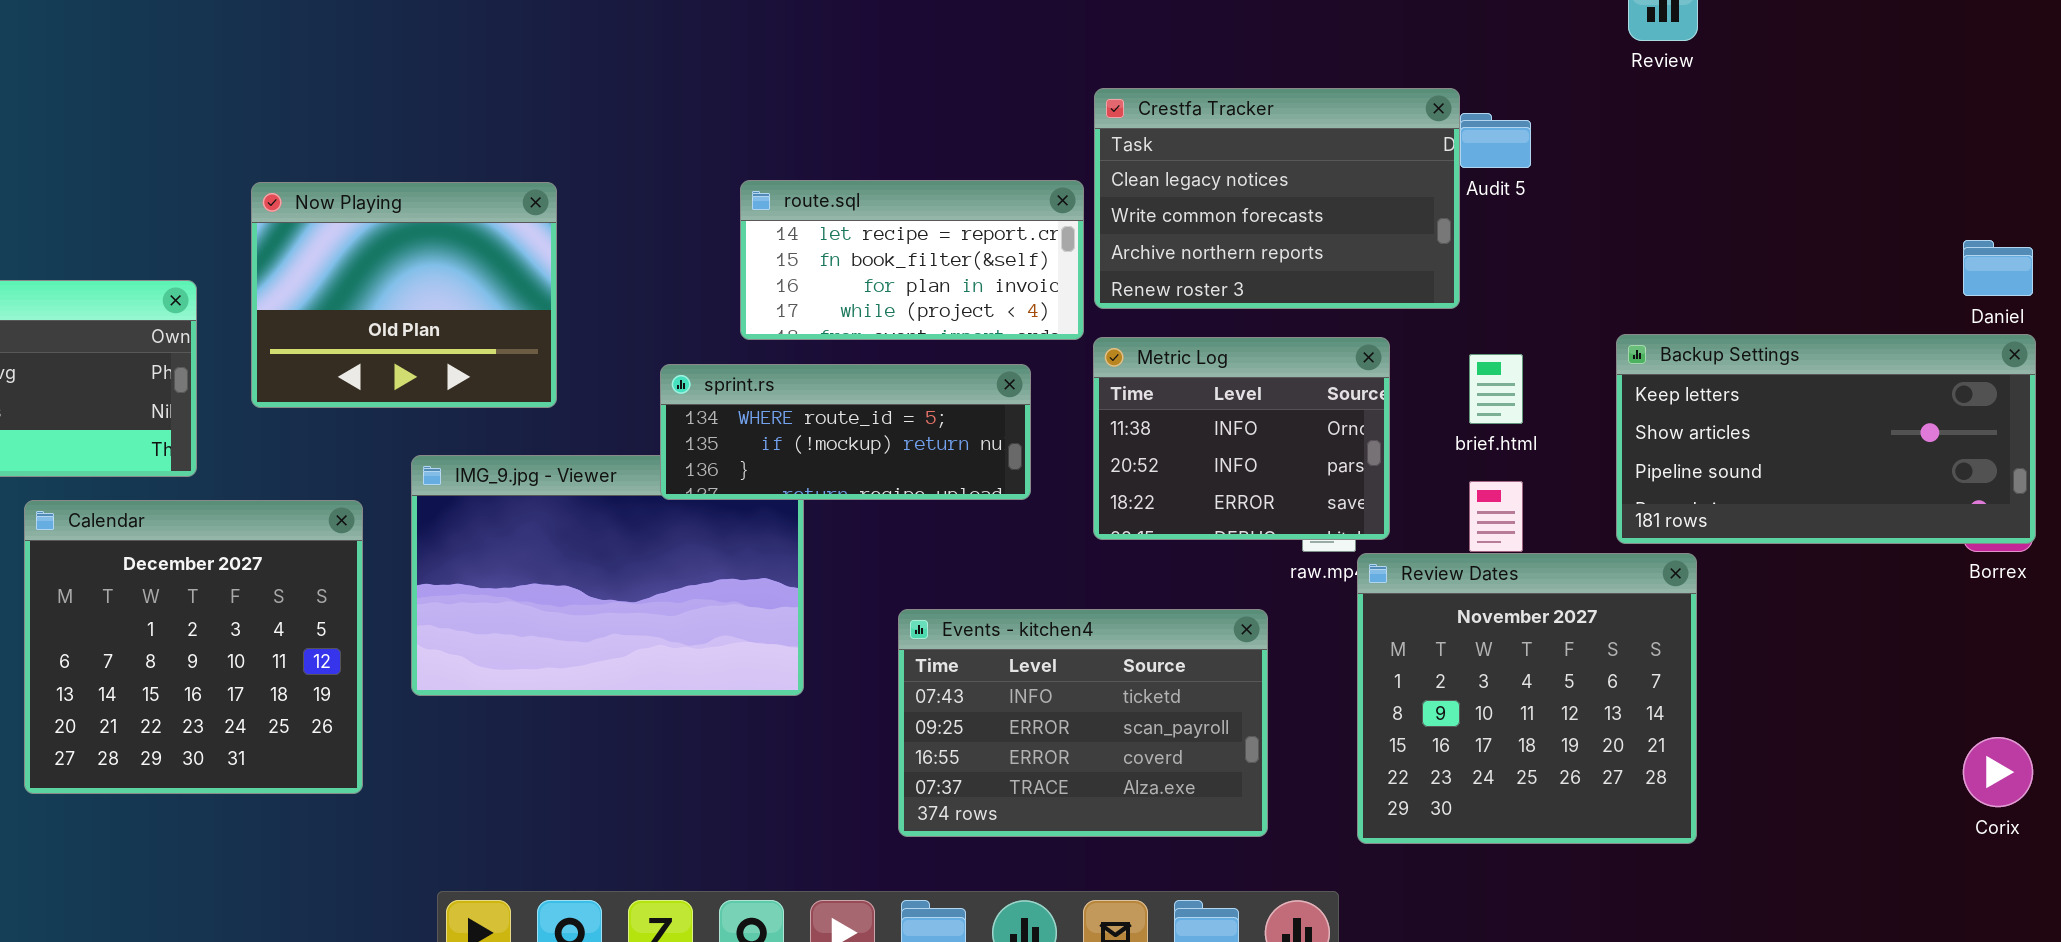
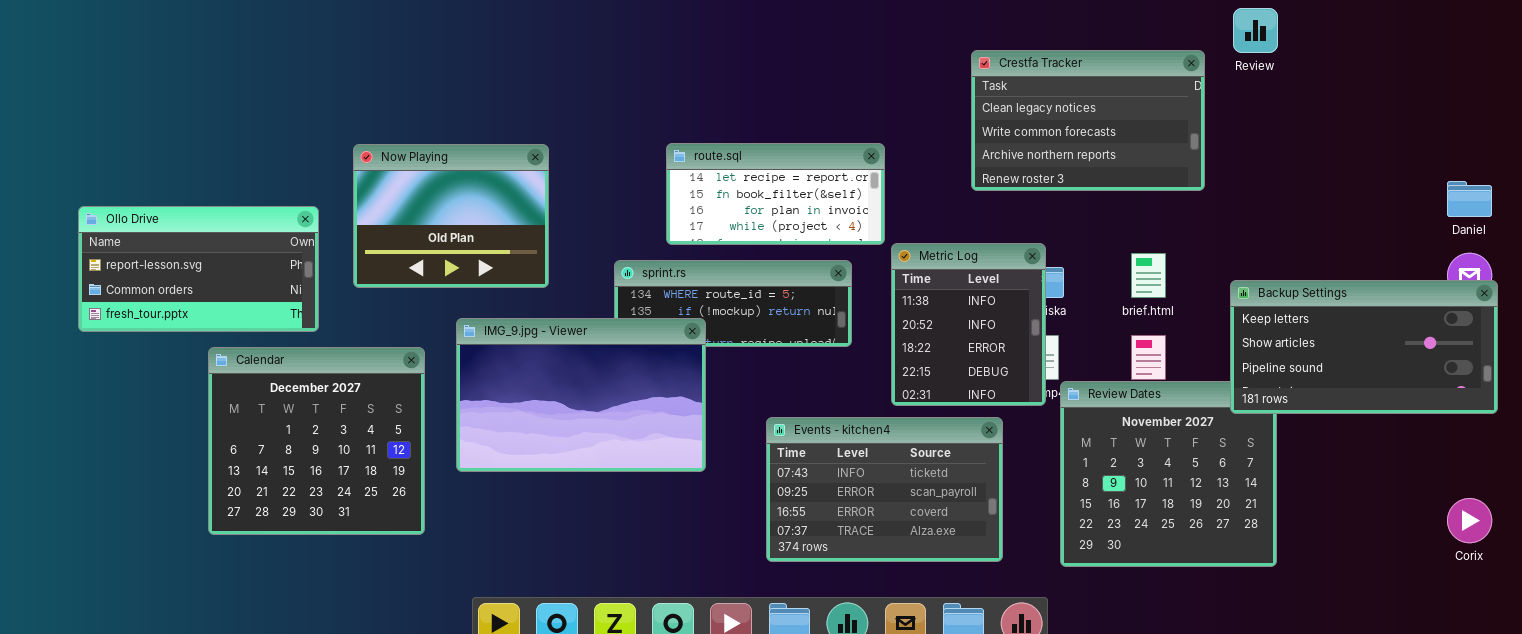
Crestfa Tracker: [1094,88,1460,309] -> [971,50,1205,191], moved
Backup Settings: [1616,334,2036,544] -> [1230,280,1498,414], moved
Metric Log: [1093,337,1390,540] -> [891,243,1046,406], resized
IMG_9.jpg - Viewer: [411,455,804,696] -> [456,318,706,472], raised

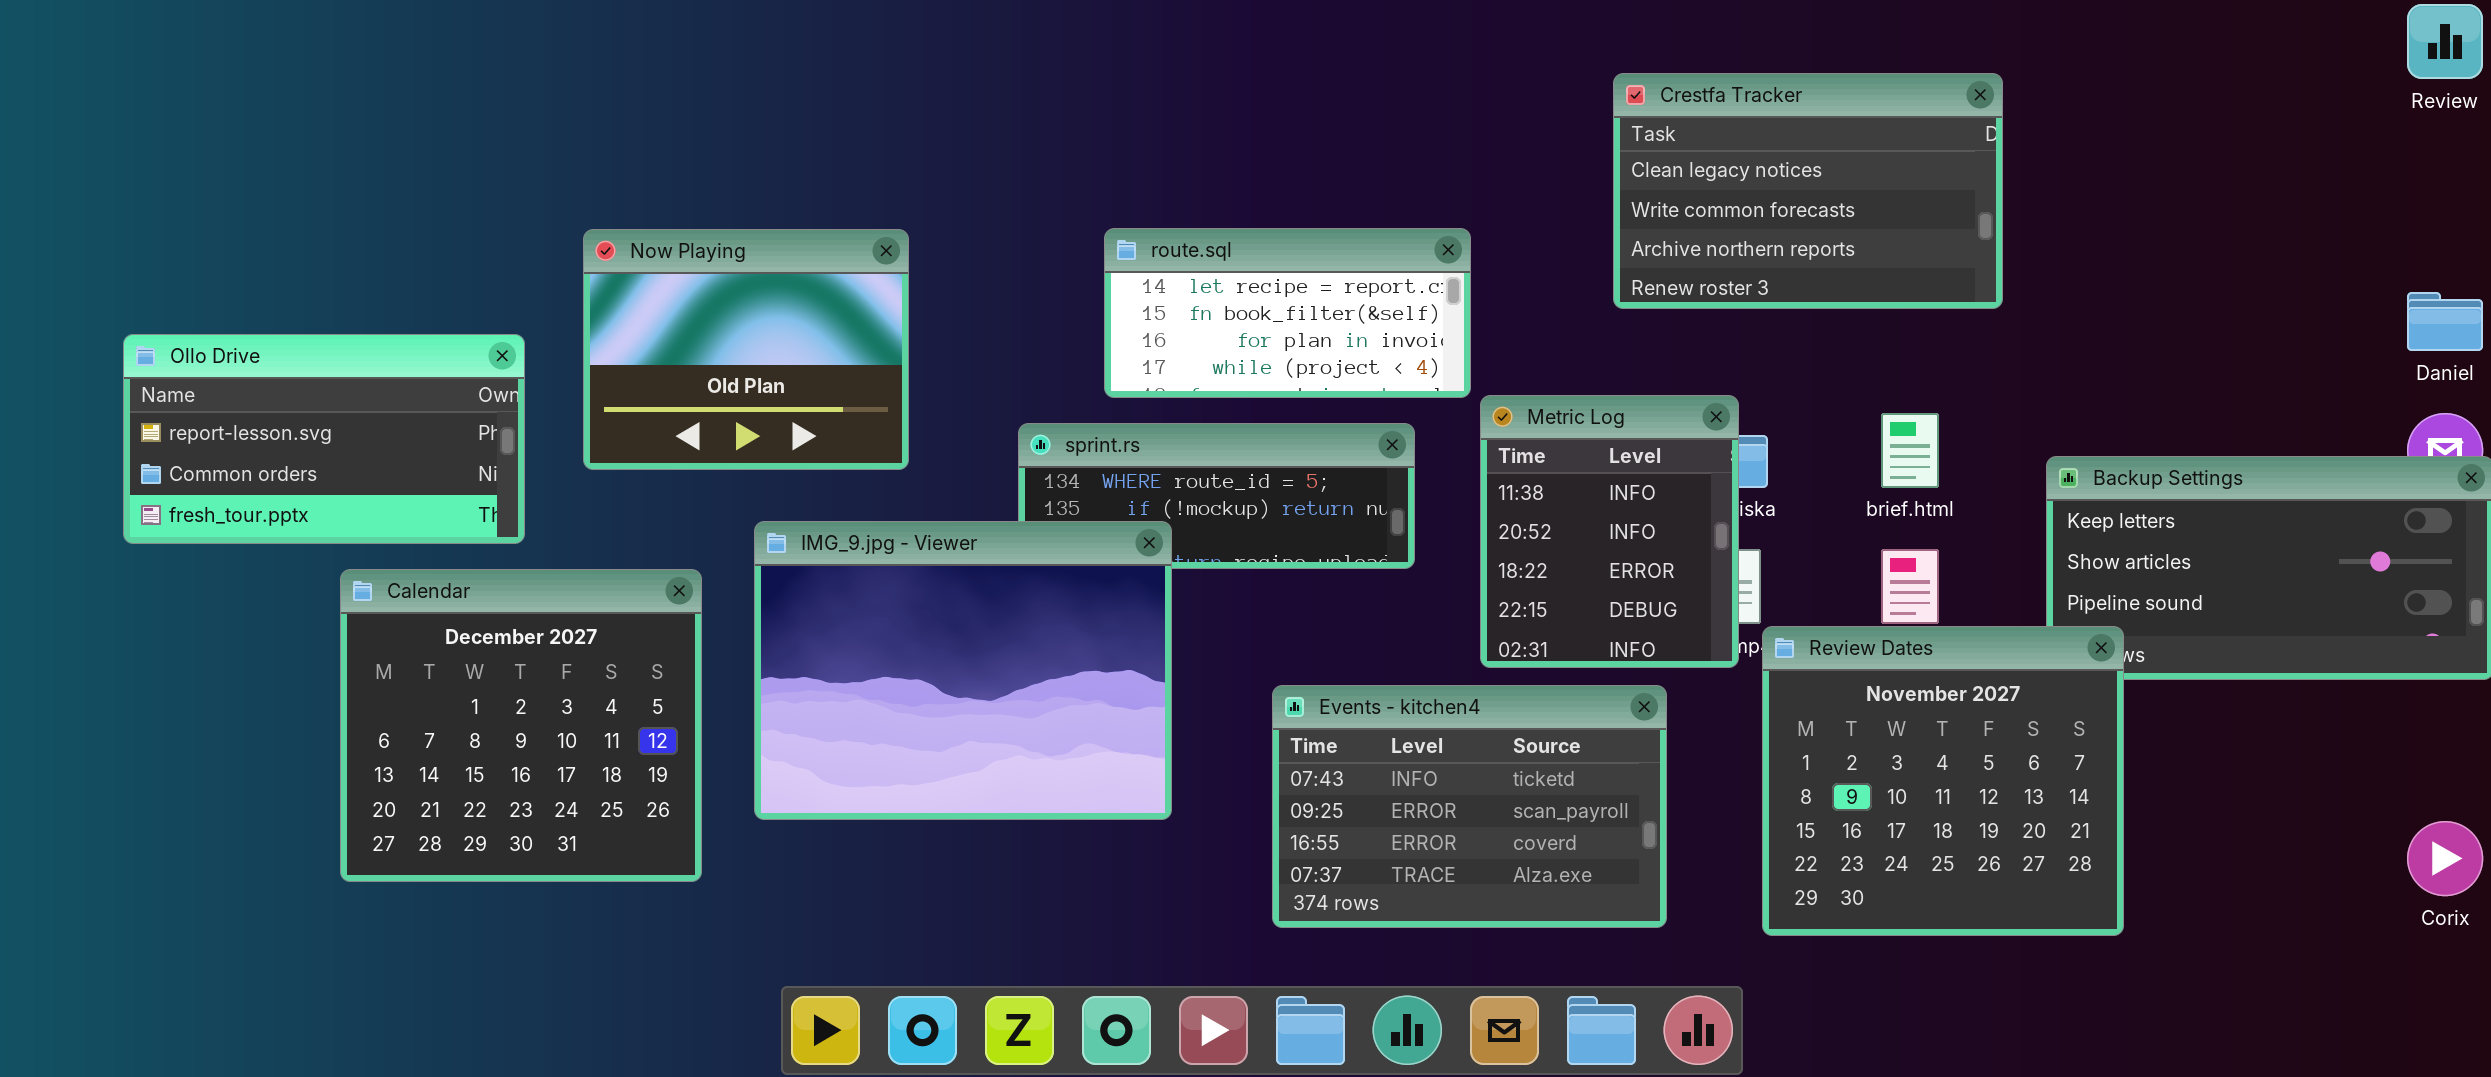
Review: [1233,8,1278,53] -> [2407,4,2483,79], moved
IMG_9.jpg - Viewer: [456,318,706,472] -> [754,521,1172,820], resized
Review Dates: [1060,381,1277,567] -> [1762,626,2124,936], raised

